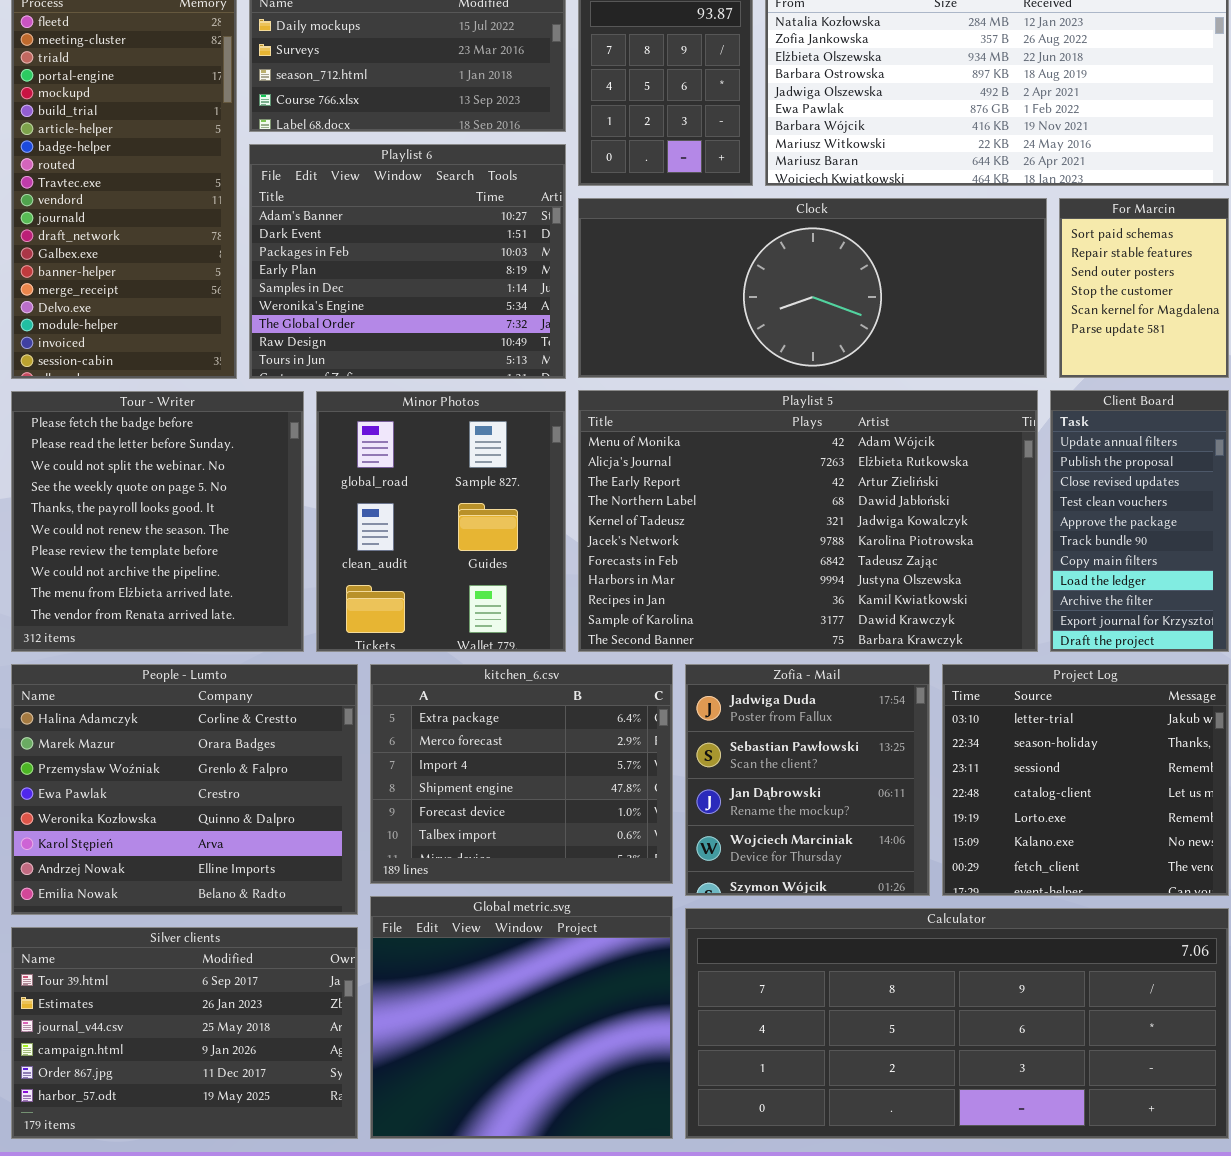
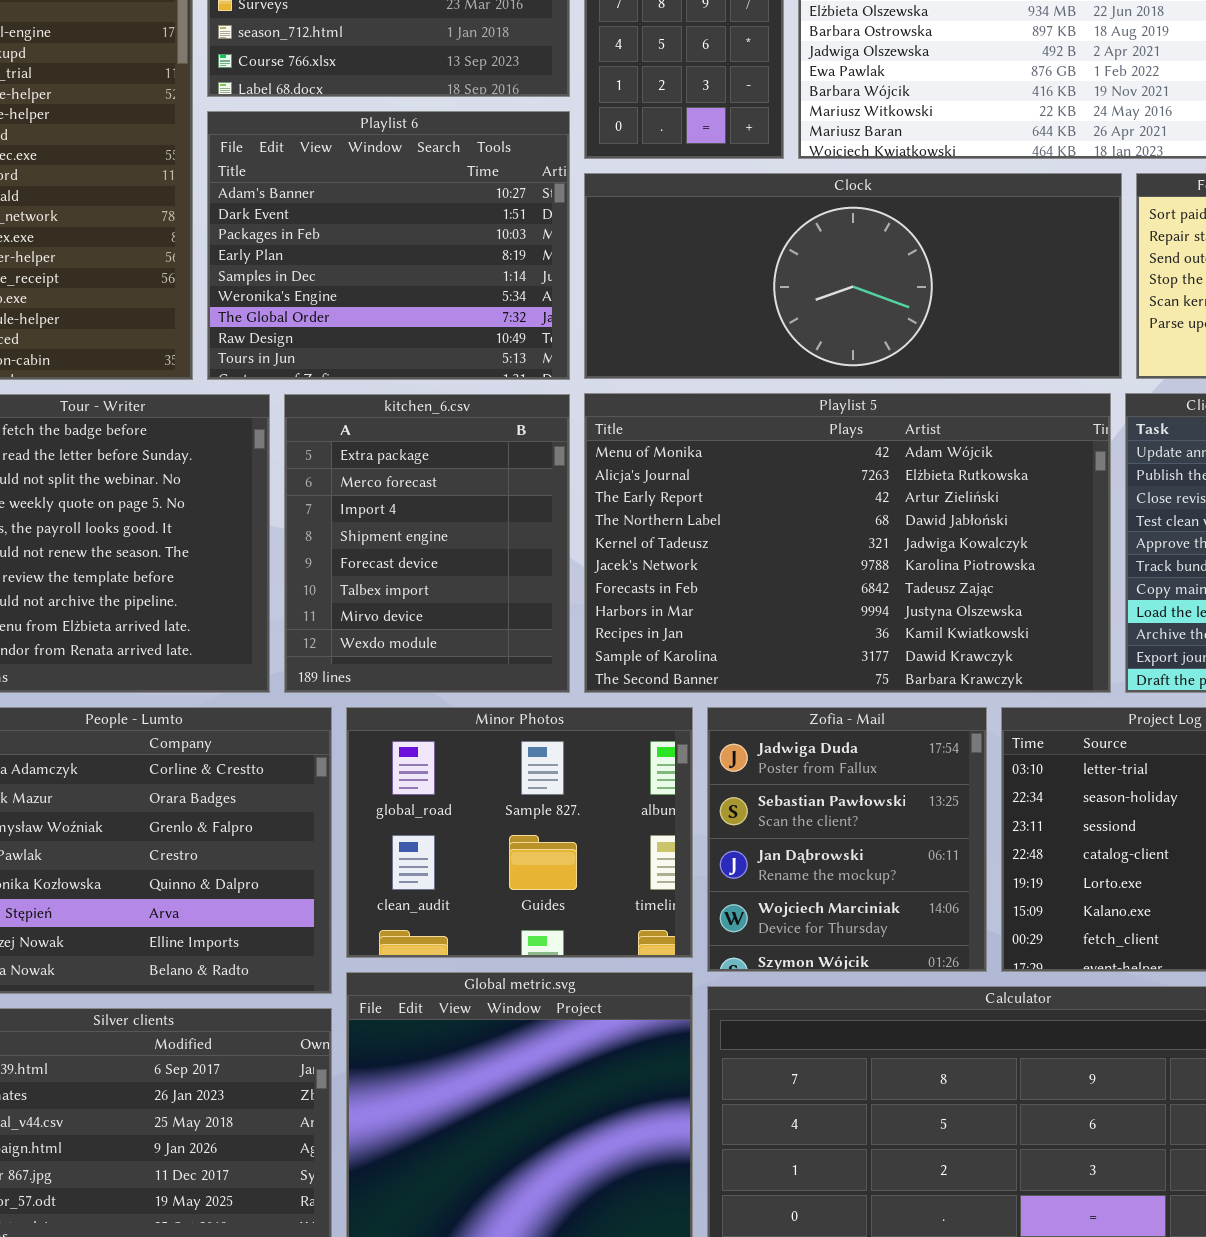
Minor Photos: [316,391,566,652] -> [346,707,693,958], moved, resized
kitchen_6.csv: [370,664,673,884] -> [284,394,570,693], moved, resized

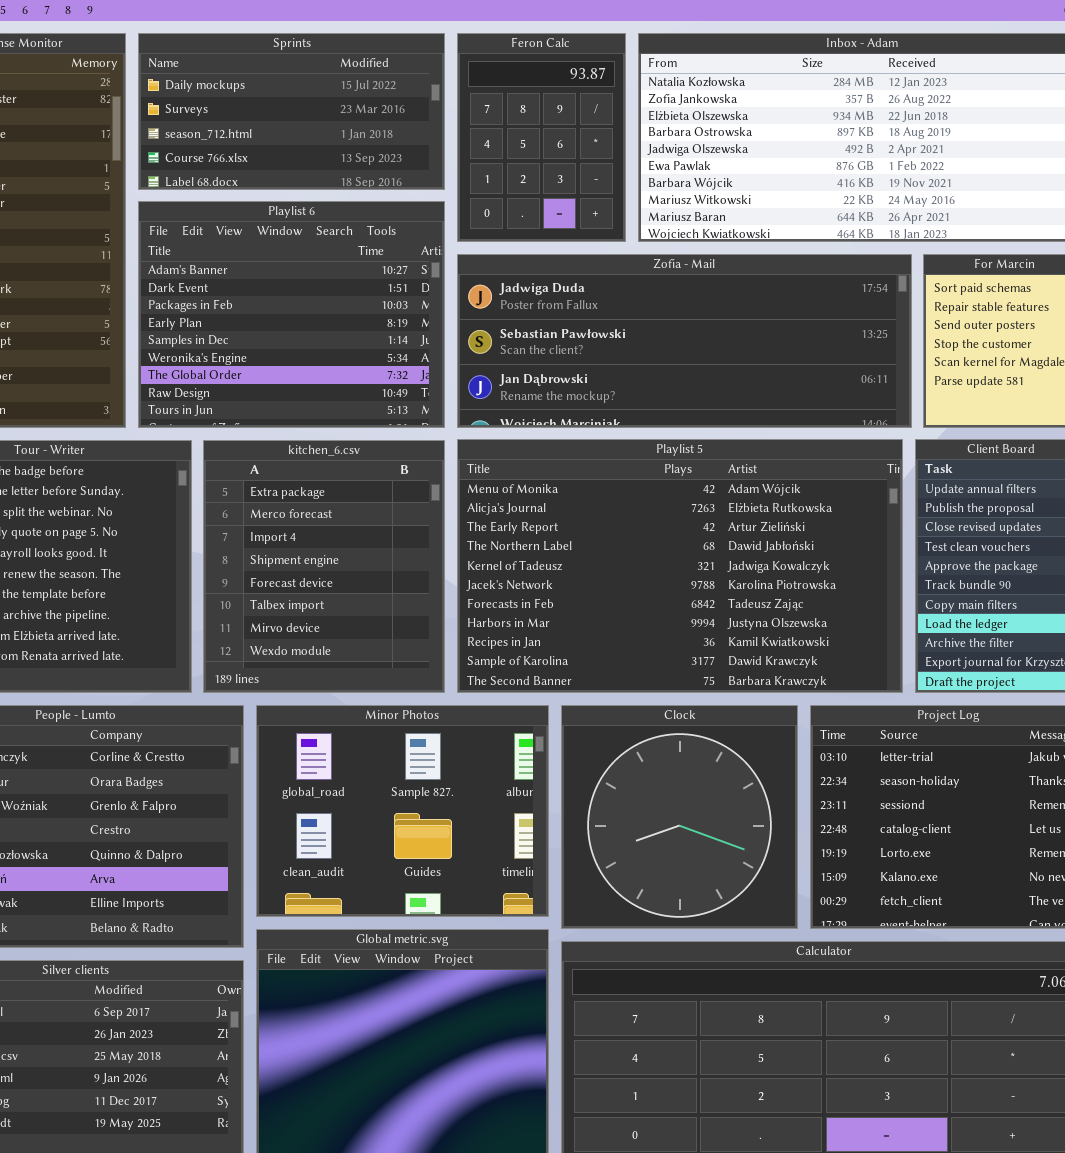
Clock: [584,173,1122,379] -> [561,705,798,929], moved, resized
Zofia - Mail: [707,707,987,972] -> [457,254,912,428], moved, resized

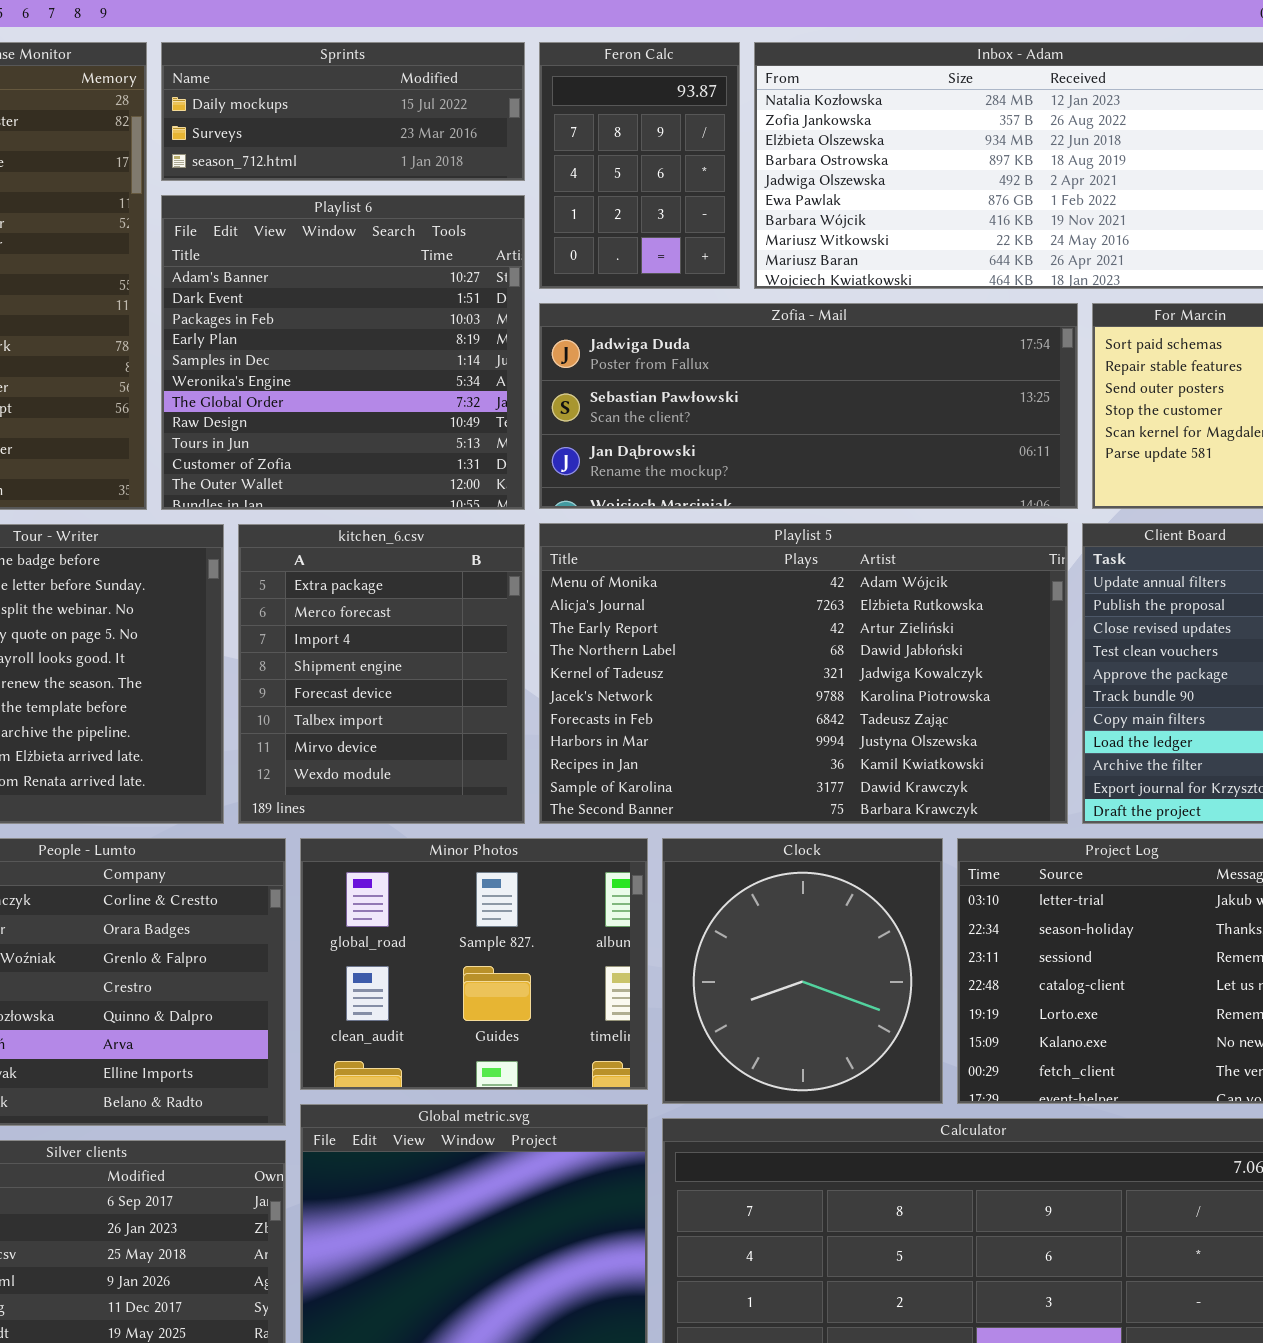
Sprints: [138,33,445,190] -> [161,42,525,181], resized
Playlist 6: [138,201,445,428] -> [161,195,525,510], resized

